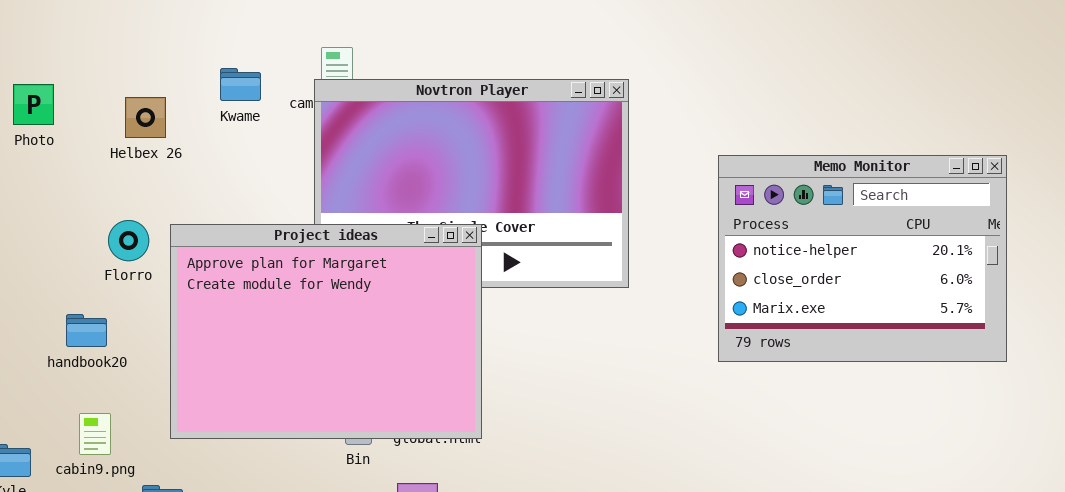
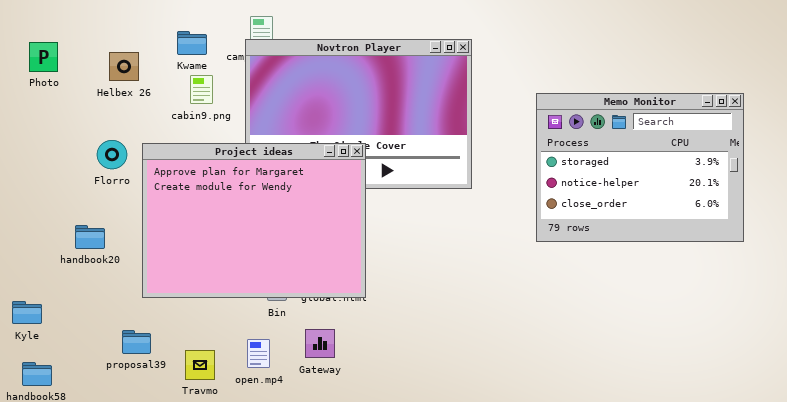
Memo Monitor: [718,155,1007,362] -> [536,93,744,242], scrolled up 1 row
handbook20: [66,314,107,347] -> [75,225,105,249], moved
cabin9.png: [79,413,111,455] -> [190,75,213,104], moved

